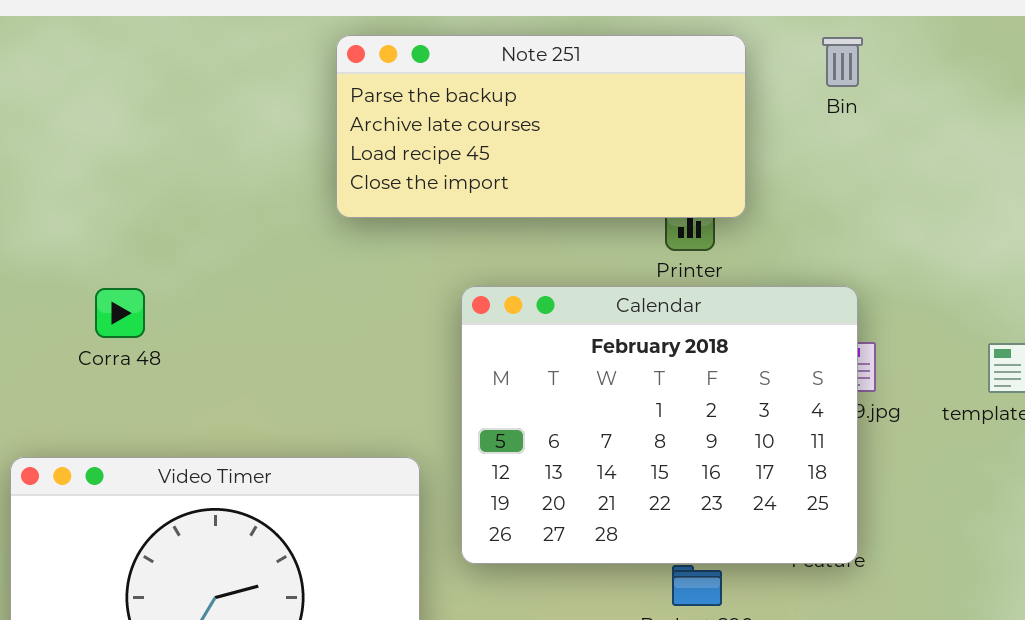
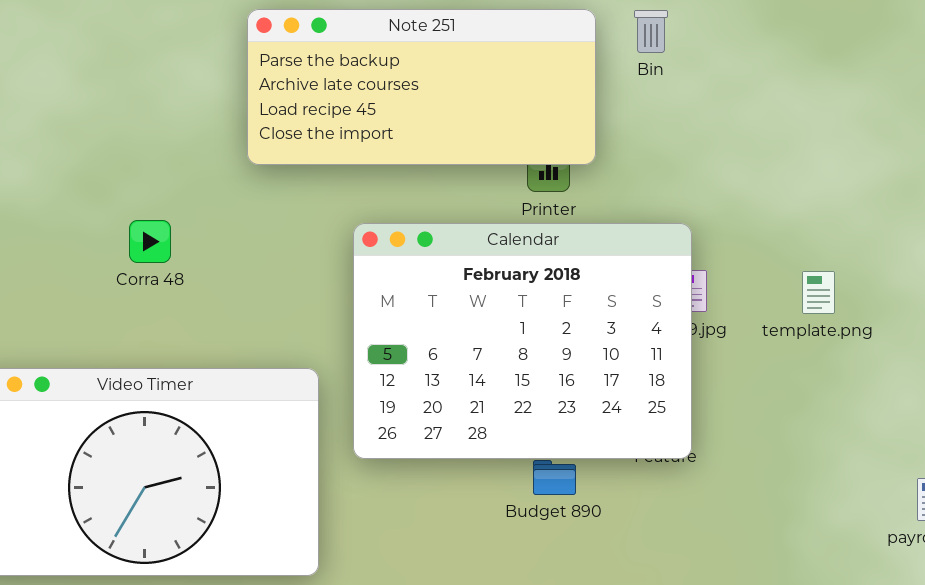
Bin: [822,37,863,87] -> [634,10,668,53], moved
Corra 48: [95,288,145,338] -> [129,220,171,263], moved

